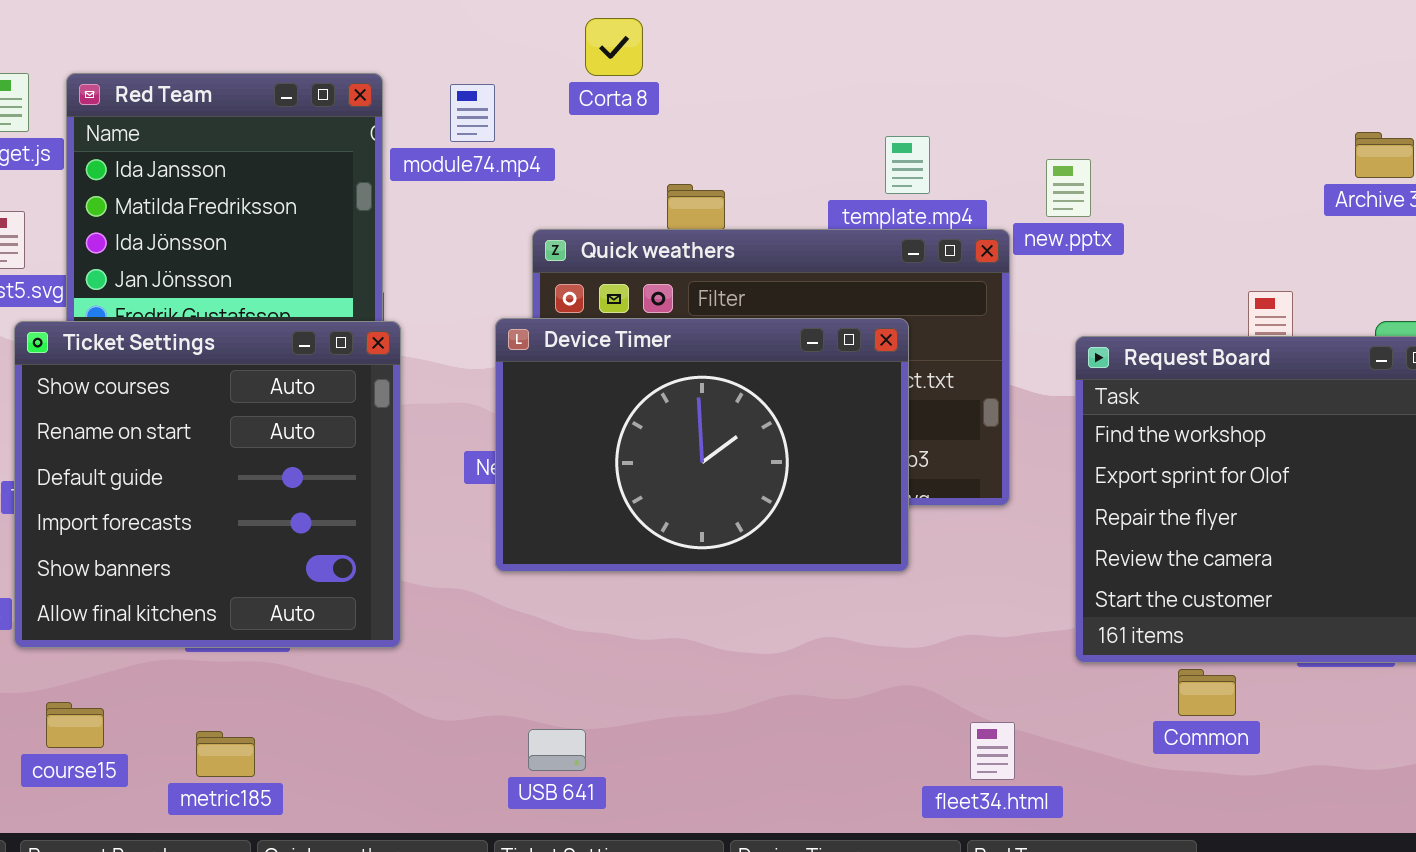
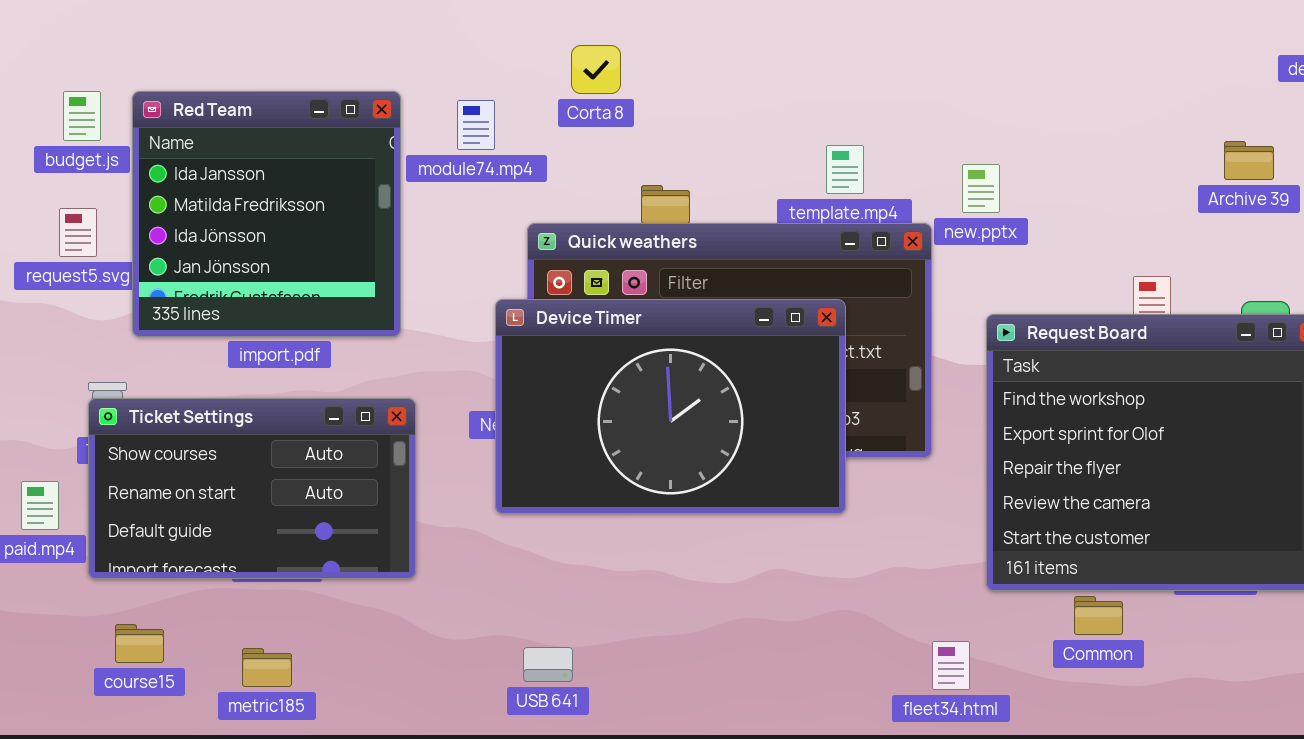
Ticket Settings: [14,321,401,648] -> [88,398,416,579], resized
fleet34.html: [970,722,1015,780] -> [932,641,970,690], moved

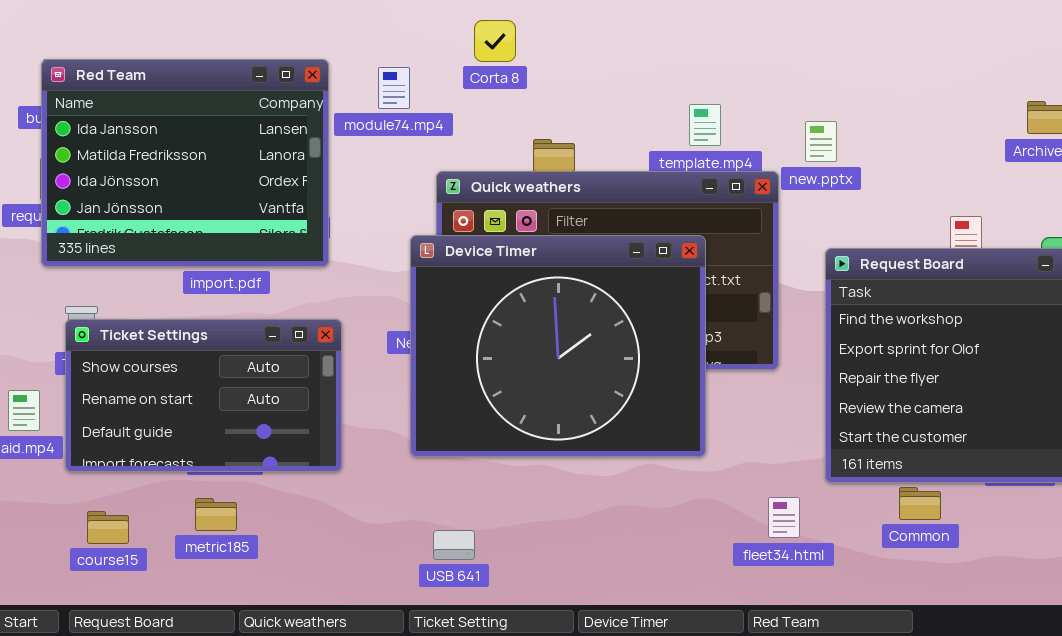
Red Team: [132,91,401,337] -> [41,59,329,267], resized
Device Timer: [495,299,846,514] -> [410,235,706,457], resized
fleet34.html: [932,641,970,690] -> [768,497,800,538], moved
metric185: [242,648,292,687] -> [195,498,237,531], moved

